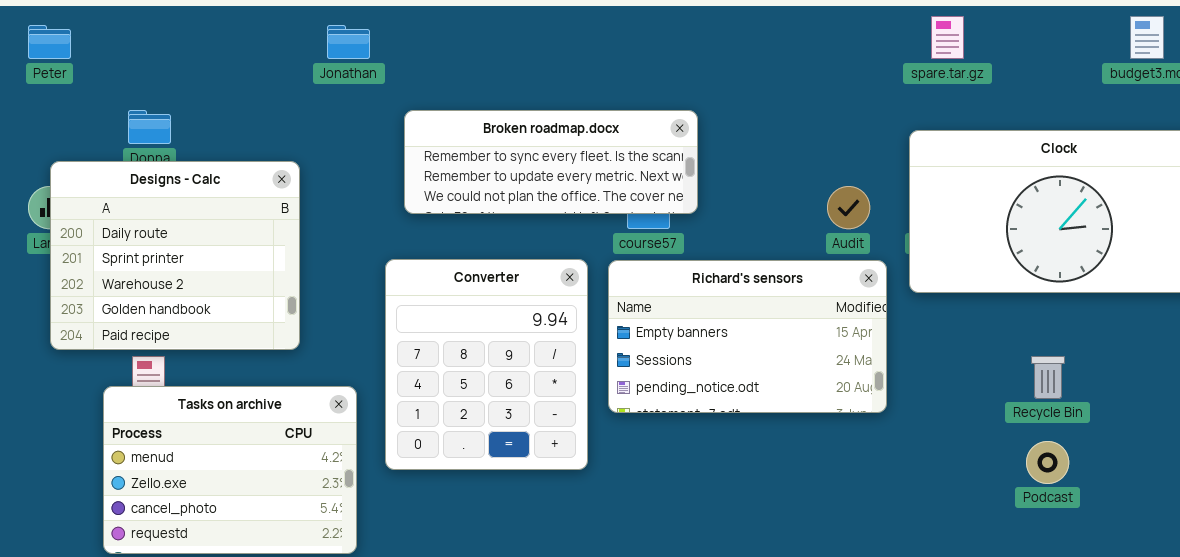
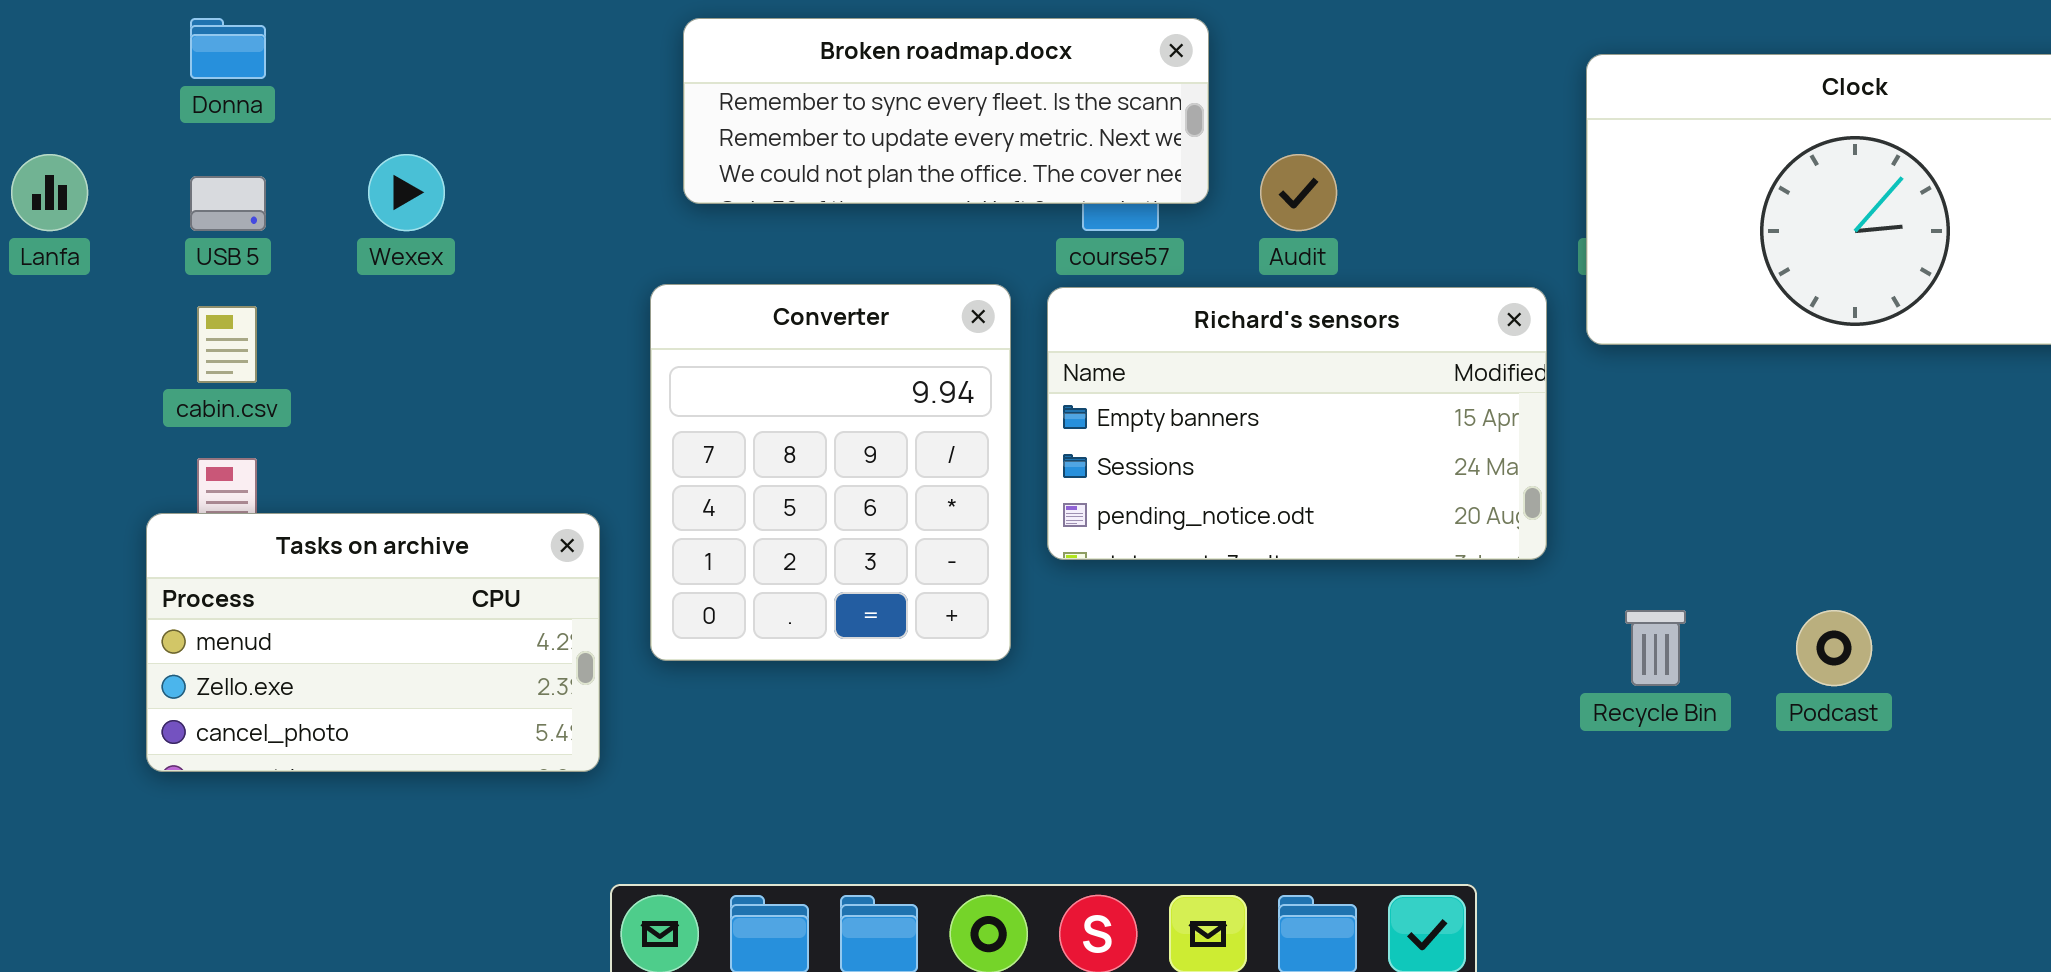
Designs - Calc: [50,161,300,350] -> none, closed
Audit: [827,186,870,229] -> [1260,154,1337,231], moved
Recycle Bin: [1031,356,1065,399] -> [1625,610,1686,686], moved
Tasks on archive: [103,386,357,554] -> [146,513,600,772], resized

